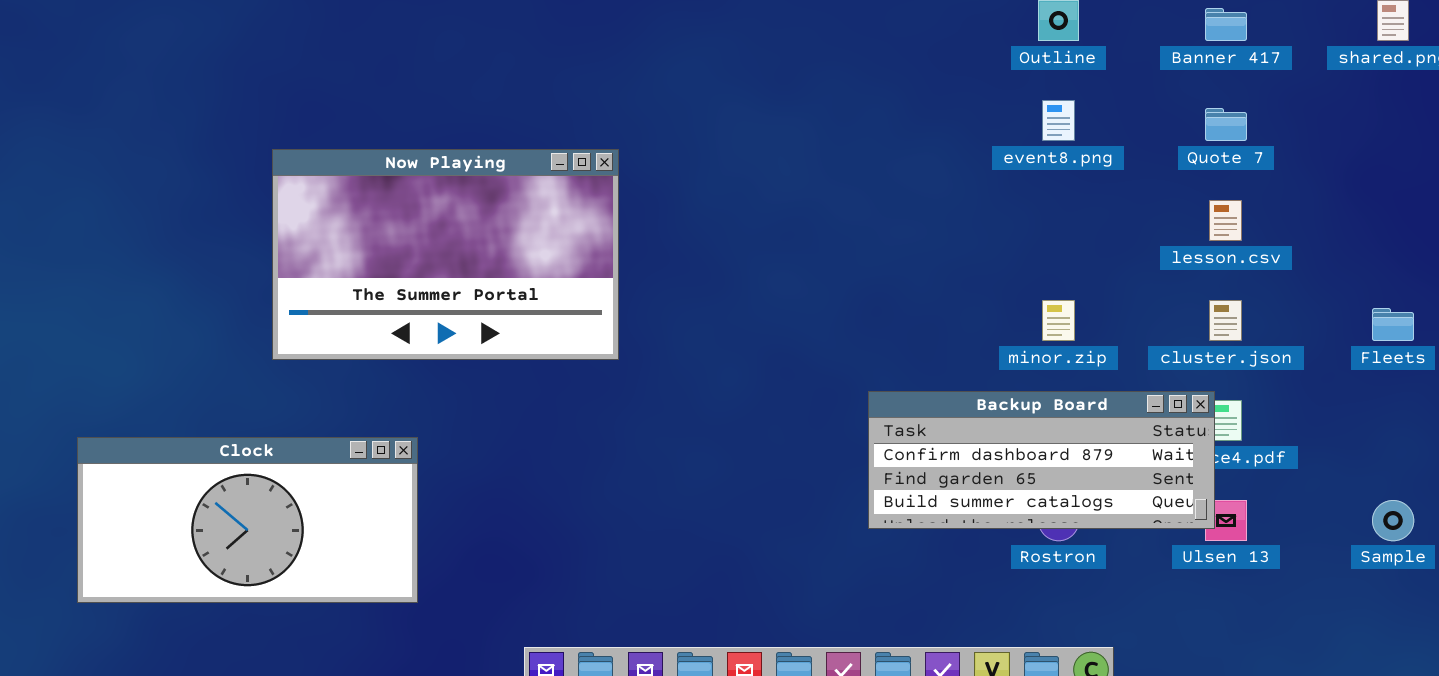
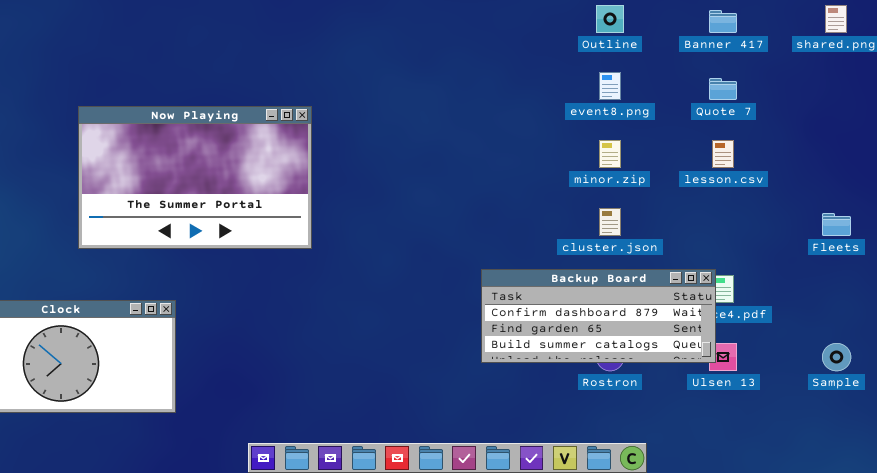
minor.zip: [1042,300,1075,341] -> [599,140,621,168], moved
cluster.json: [1209,300,1242,341] -> [599,208,621,236], moved

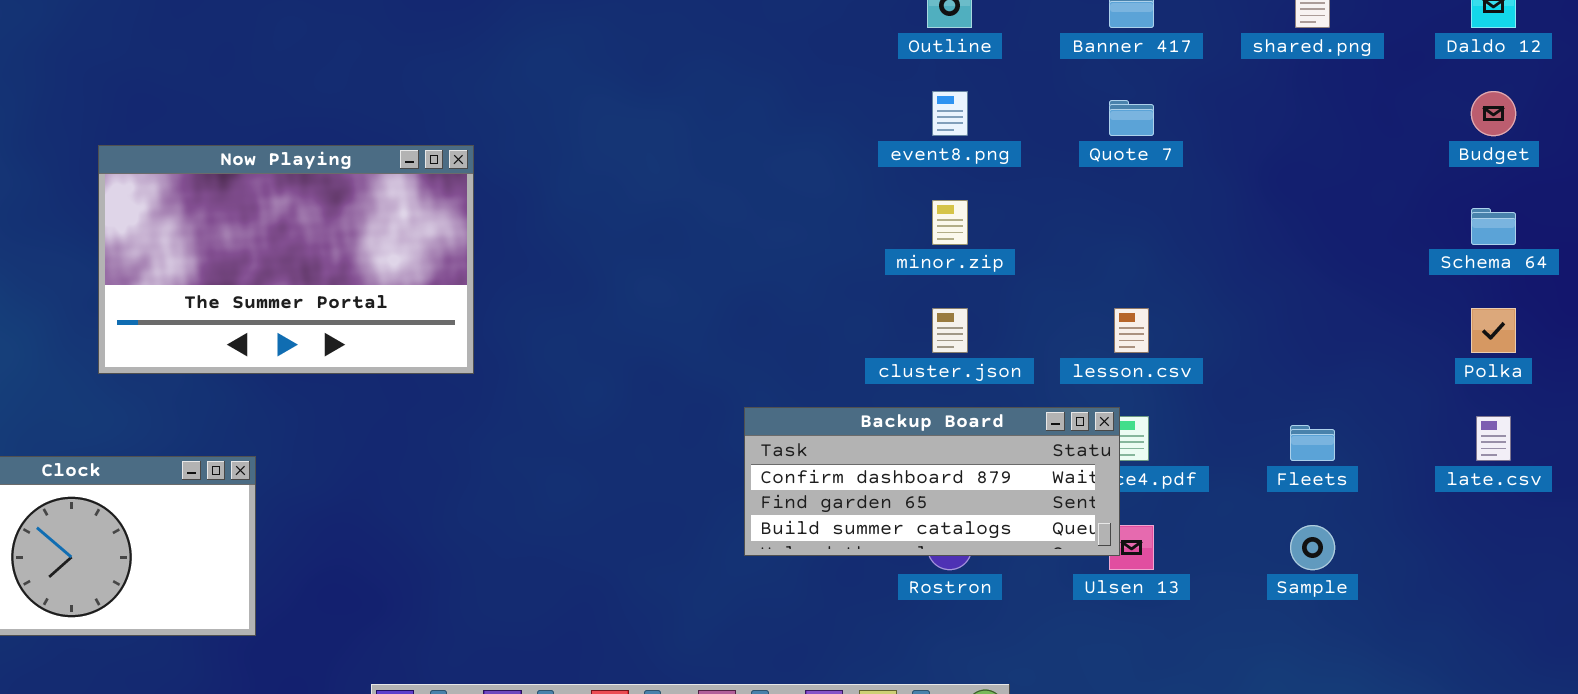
lesson.csv: [712,140,734,168] -> [1114,308,1149,353], moved
Fleets: [822,213,851,236] -> [1290,425,1335,461], moved

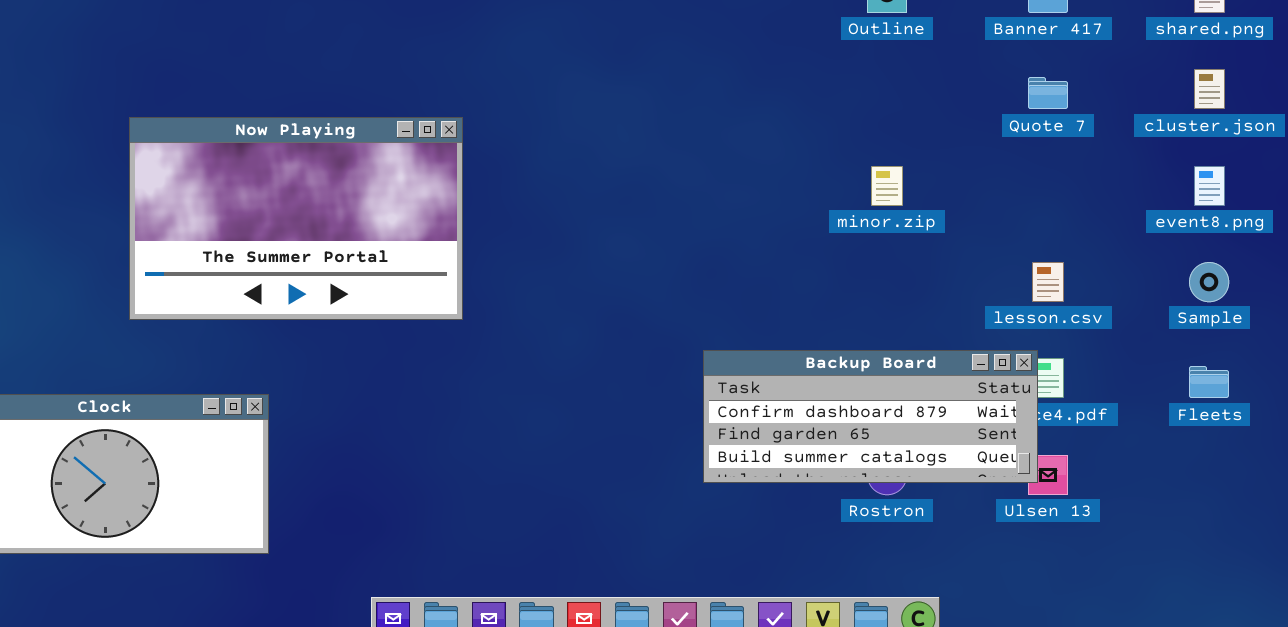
event8.png: [932,91,968,136] -> [1194,166,1225,206], moved
cluster.json: [932,308,968,353] -> [1194,69,1225,109], moved
Sample: [1290,525,1335,570] -> [1189,262,1229,302], moved

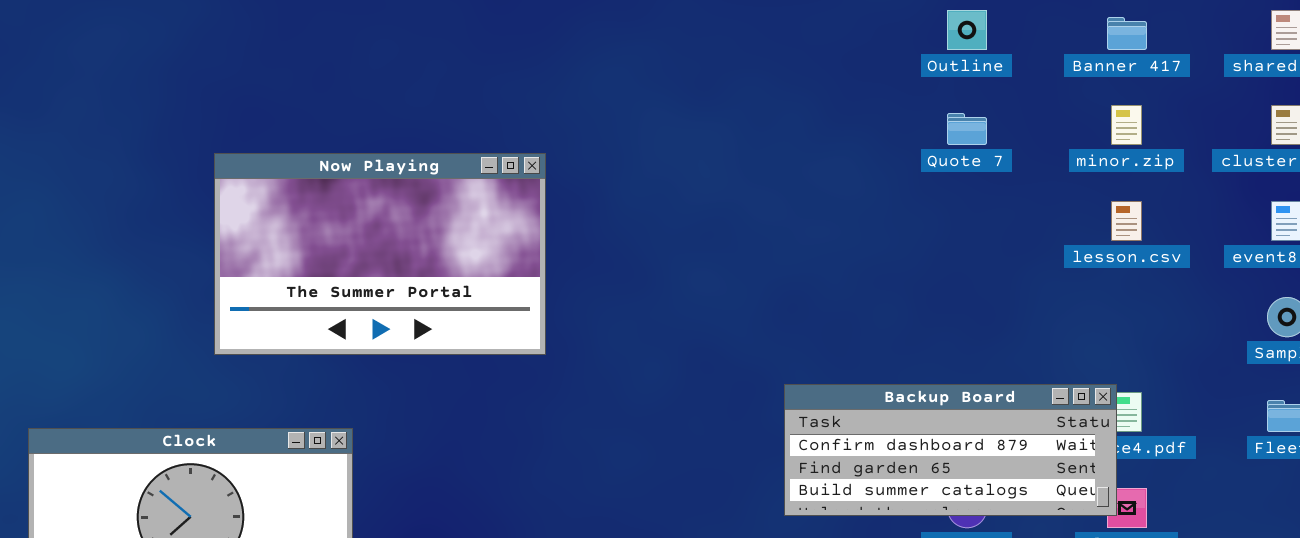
Quote 7: [1028,77,1068,109] -> [947,113,987,145], moved
minor.zip: [871,166,903,206] -> [1111,105,1142,145], moved
lesson.csv: [1032,262,1064,302] -> [1111,201,1142,241], moved

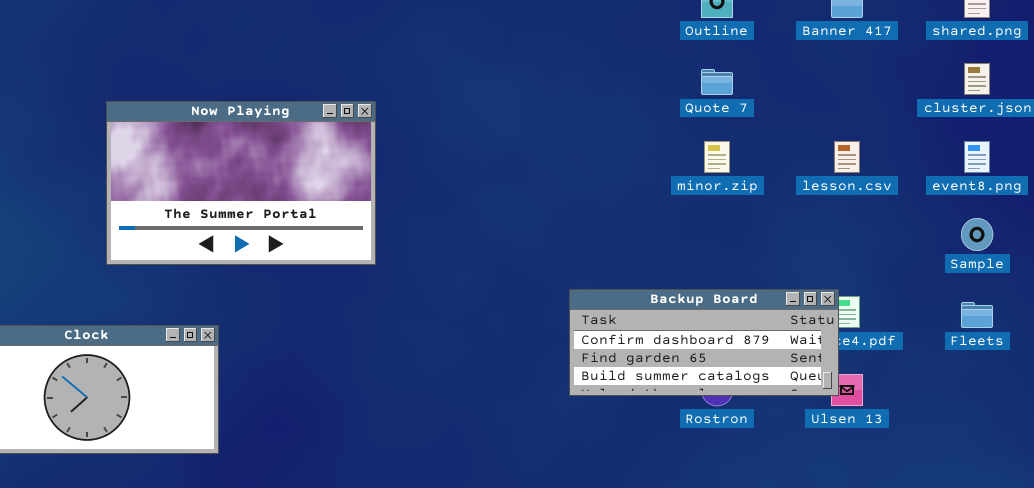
minor.zip: [1111,105,1142,145] -> [704,141,730,173], moved

